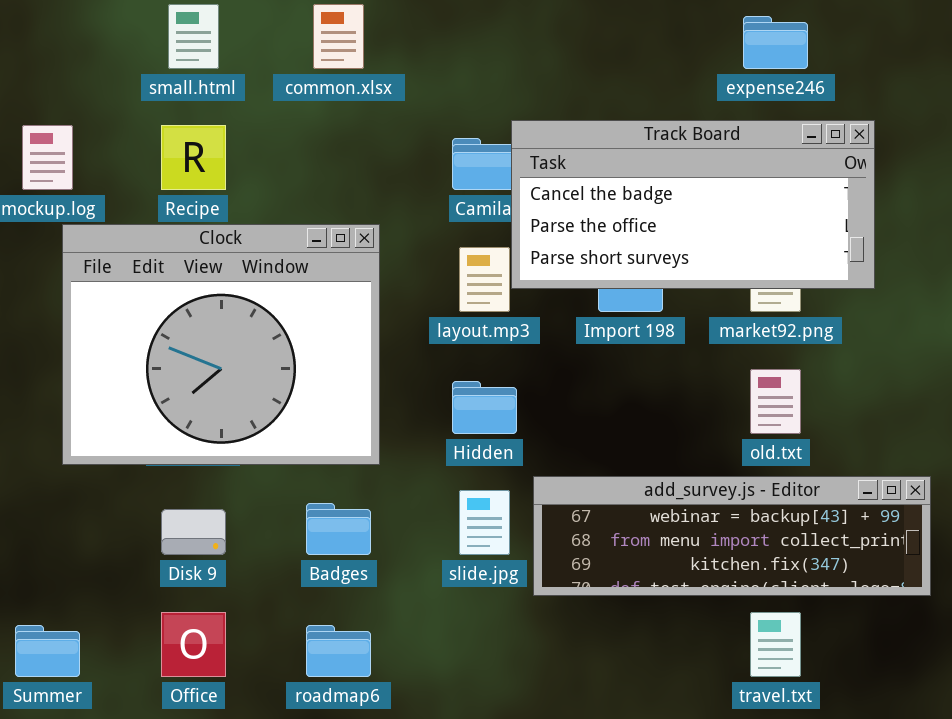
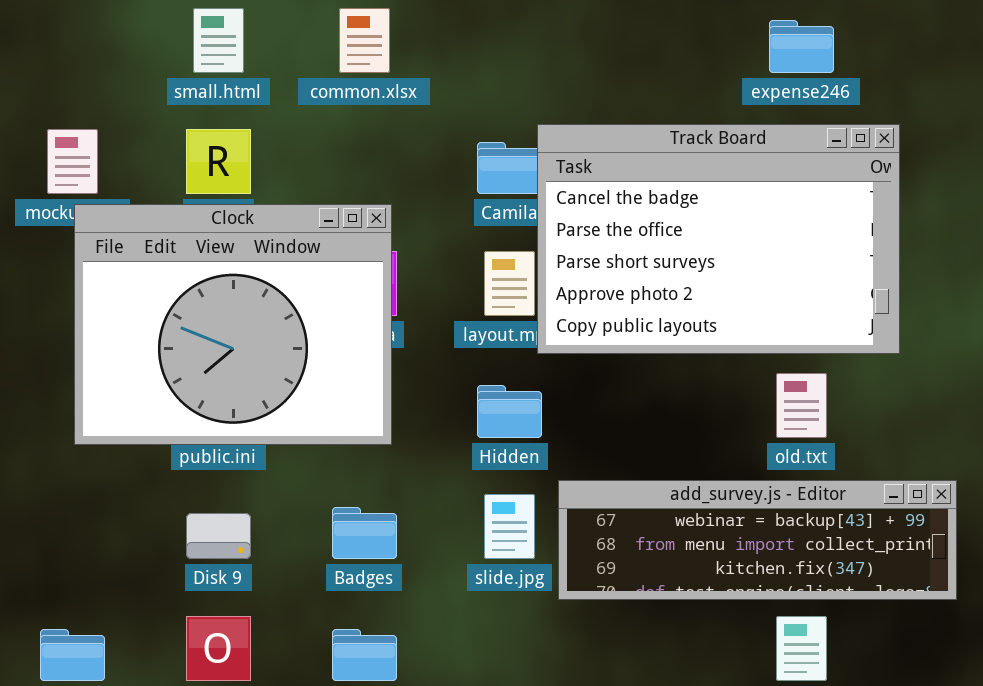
Track Board: [511,120,875,289] -> [537,124,900,354], resized
Clock: [62,224,380,465] -> [74,204,392,445], moved

